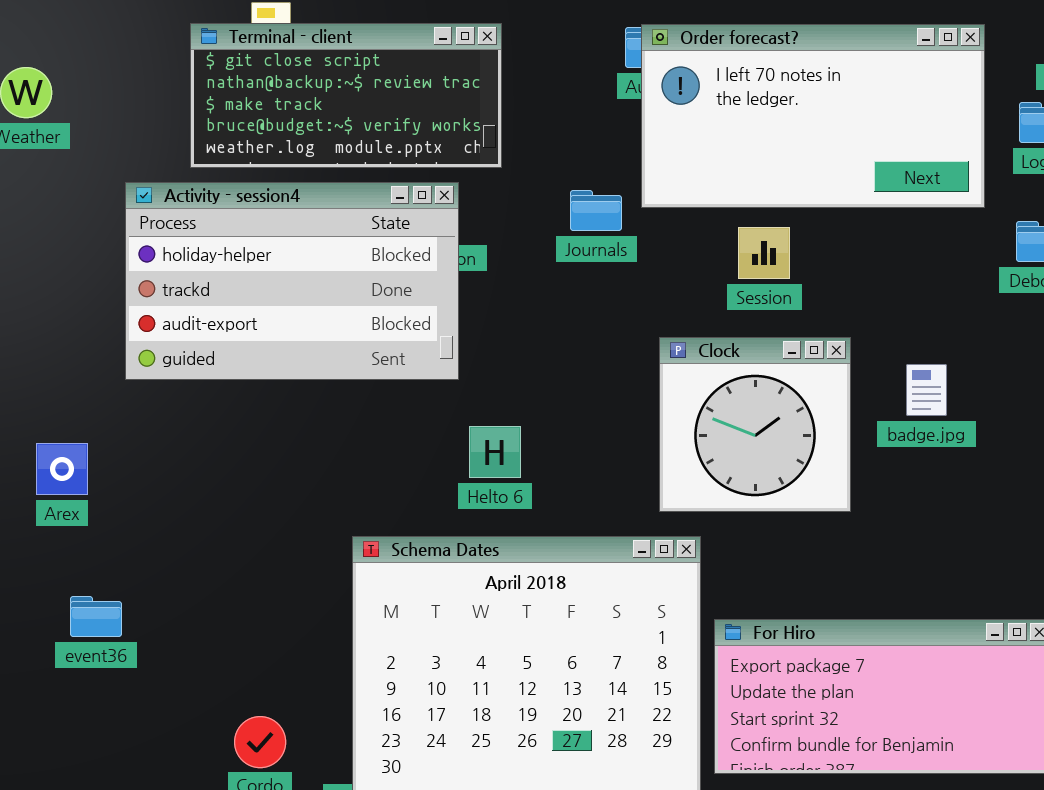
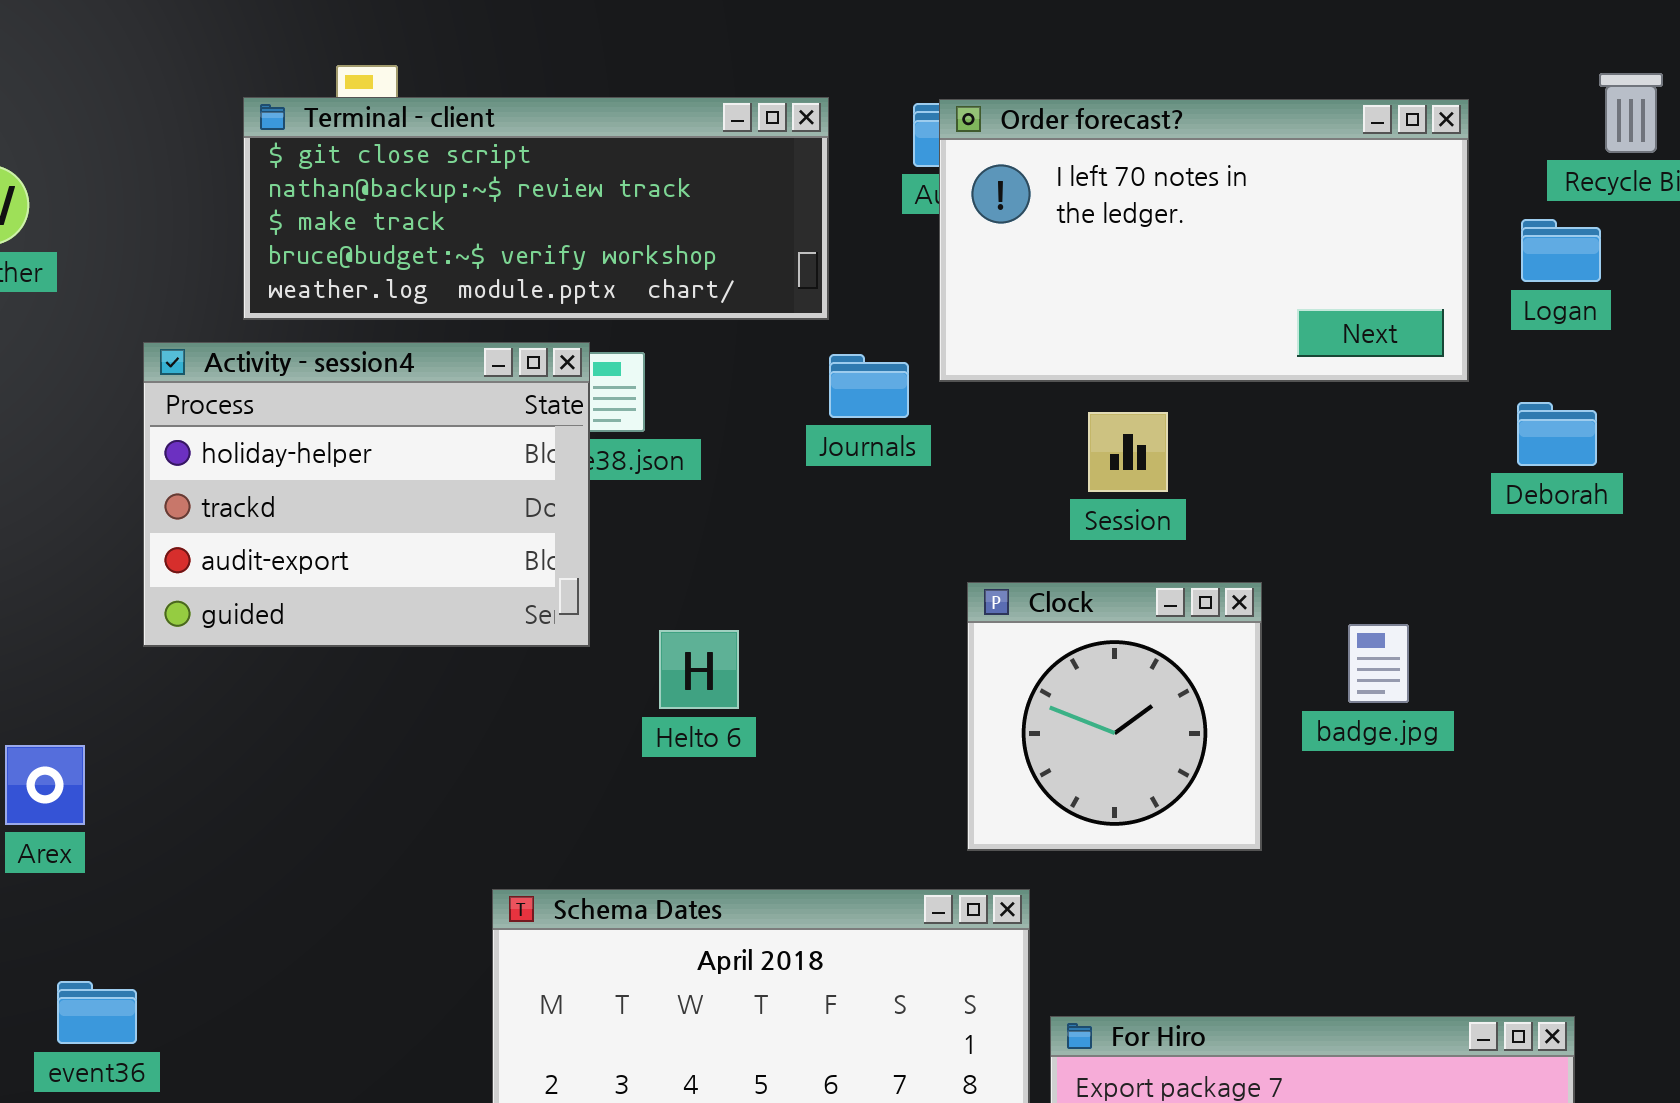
Terminal - client: [190,23,502,168] -> [243,97,829,320], resized
Activity - session4: [125,182,459,380] -> [143,342,590,647], resized
Helto 6: [469,426,521,478] -> [659,630,739,709], moved

